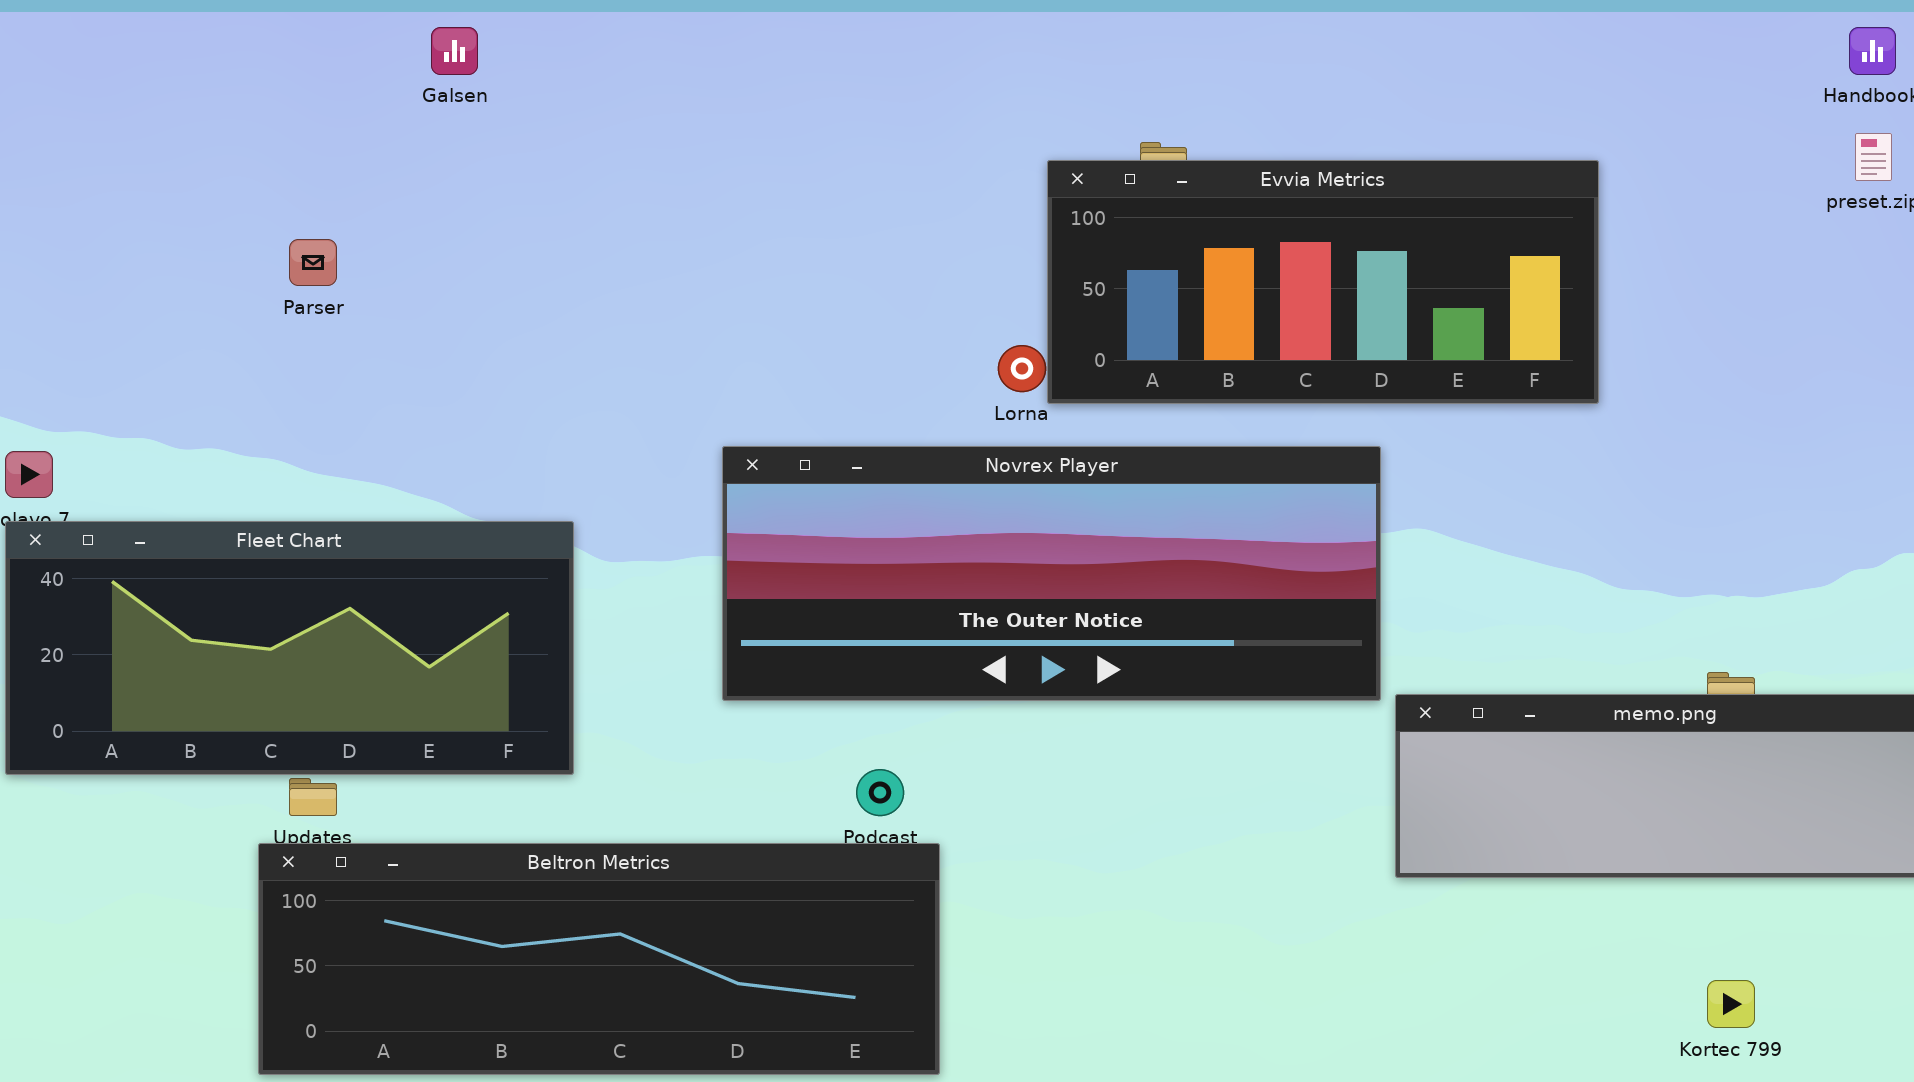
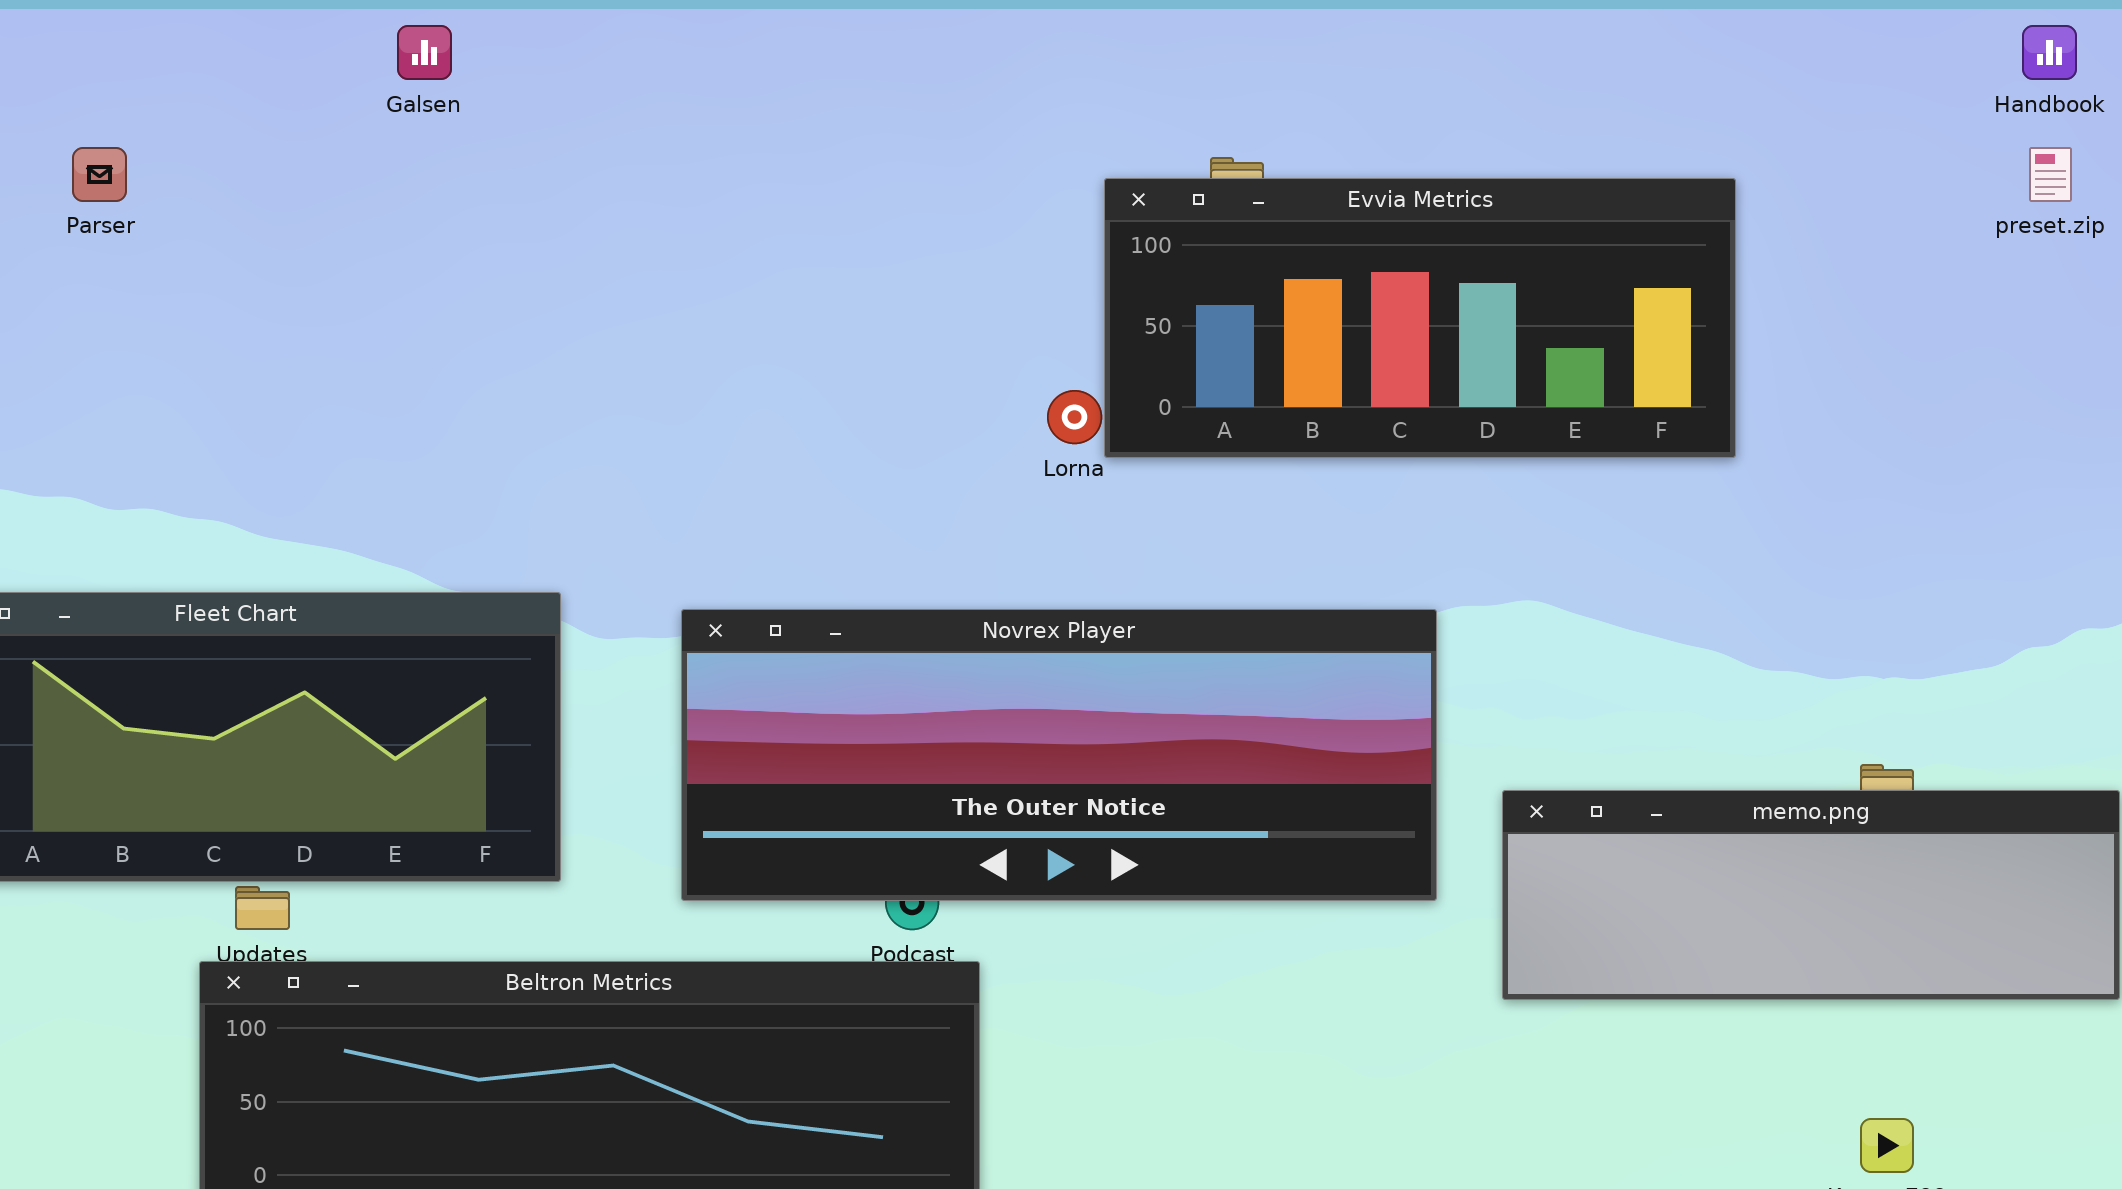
Parser: [289,239,337,286] -> [72,147,127,202], moved
Novrex Player: [722,446,1381,701] -> [681,609,1437,901], moved

